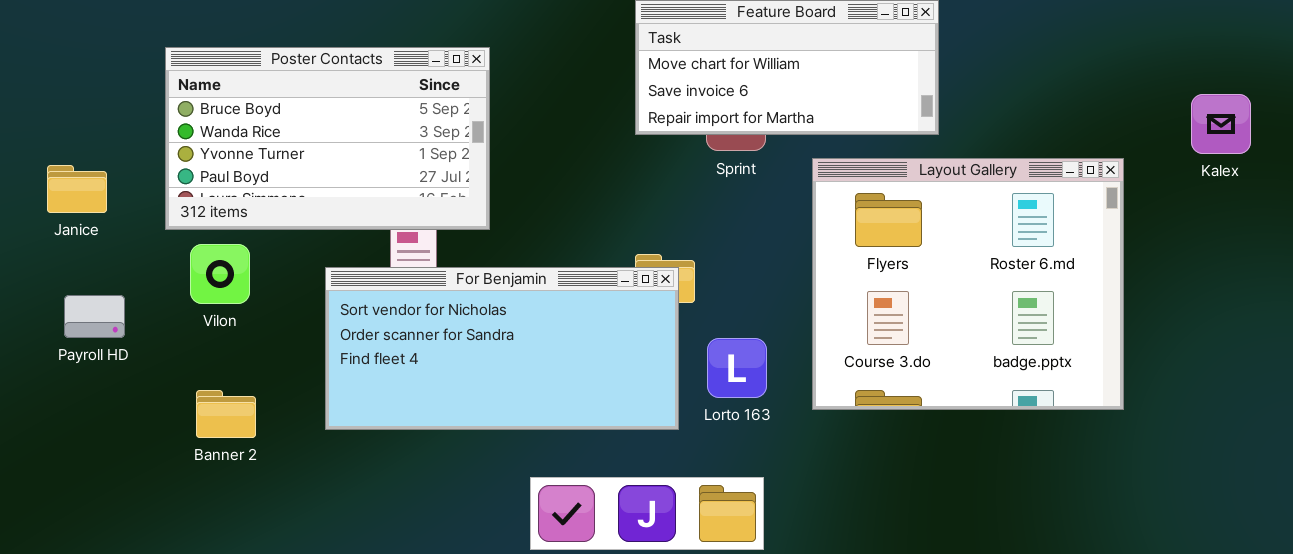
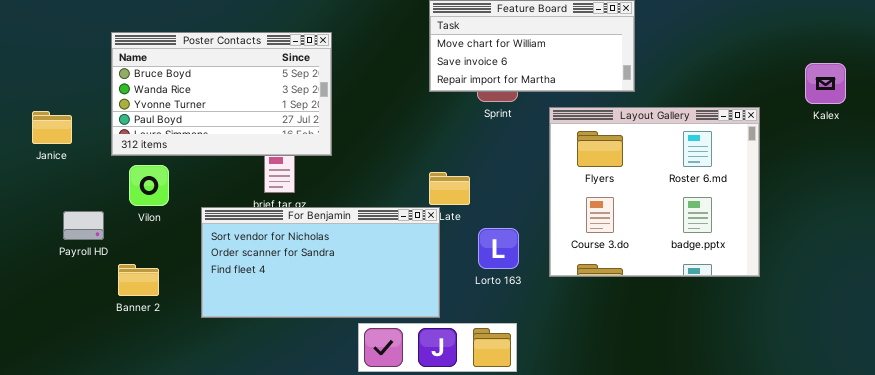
For Benjamin: [325,267,679,430] -> [201,207,440,318], moved
Payroll HD: [64,295,125,338] -> [63,211,104,240], moved
Banner 2: [196,390,256,438] -> [118,264,159,296], moved

